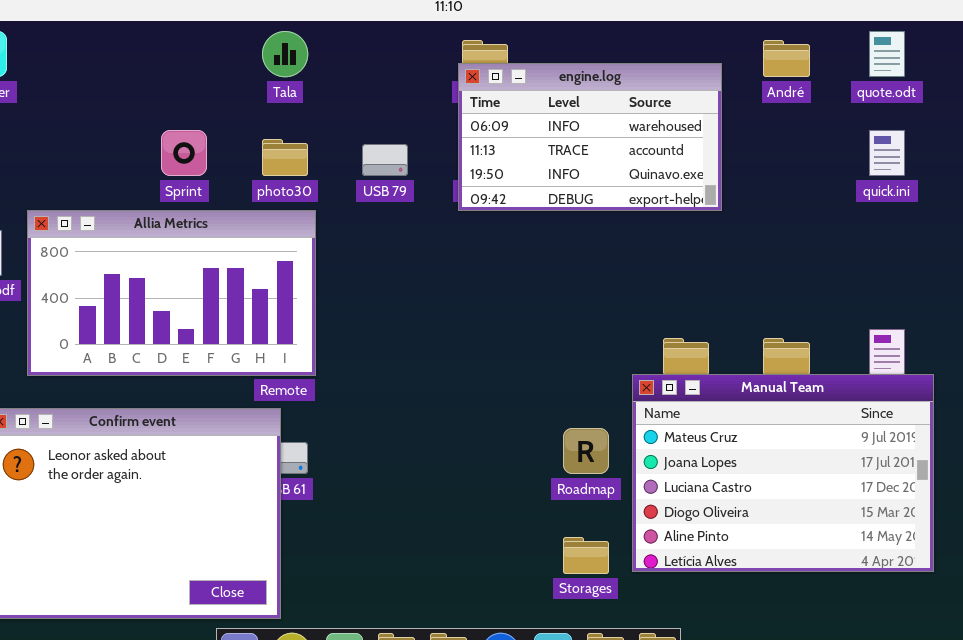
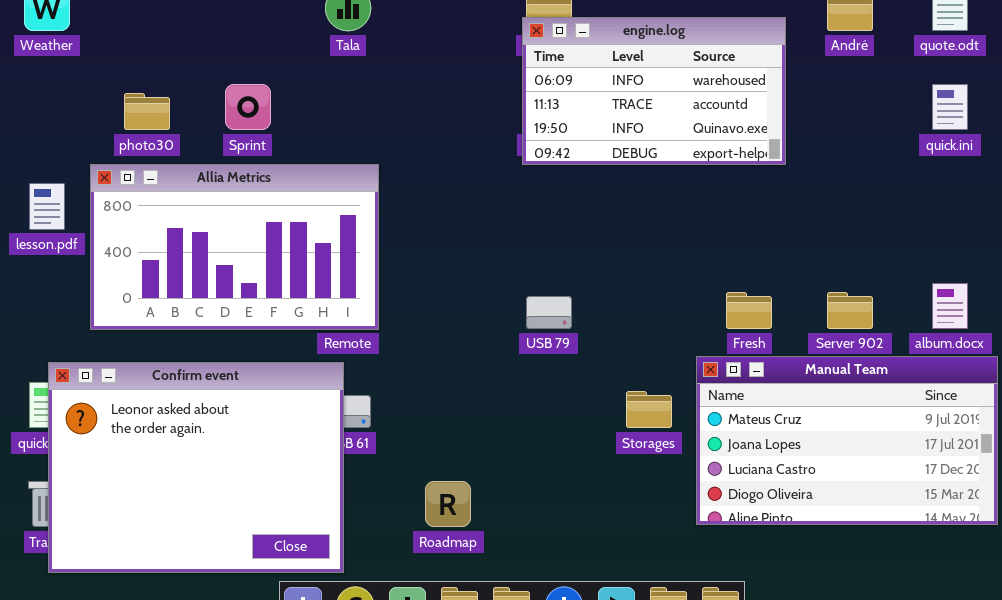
photo30: [262,139,308,176] -> [124,93,170,130], moved
USB 79: [362,144,408,176] -> [526,296,572,329], moved
Manual Team: [632,374,934,572] -> [696,356,998,525], resized
Roadmap: [563,428,609,474] -> [425,481,471,527], moved
Storages: [563,537,609,574] -> [626,391,672,428], moved

